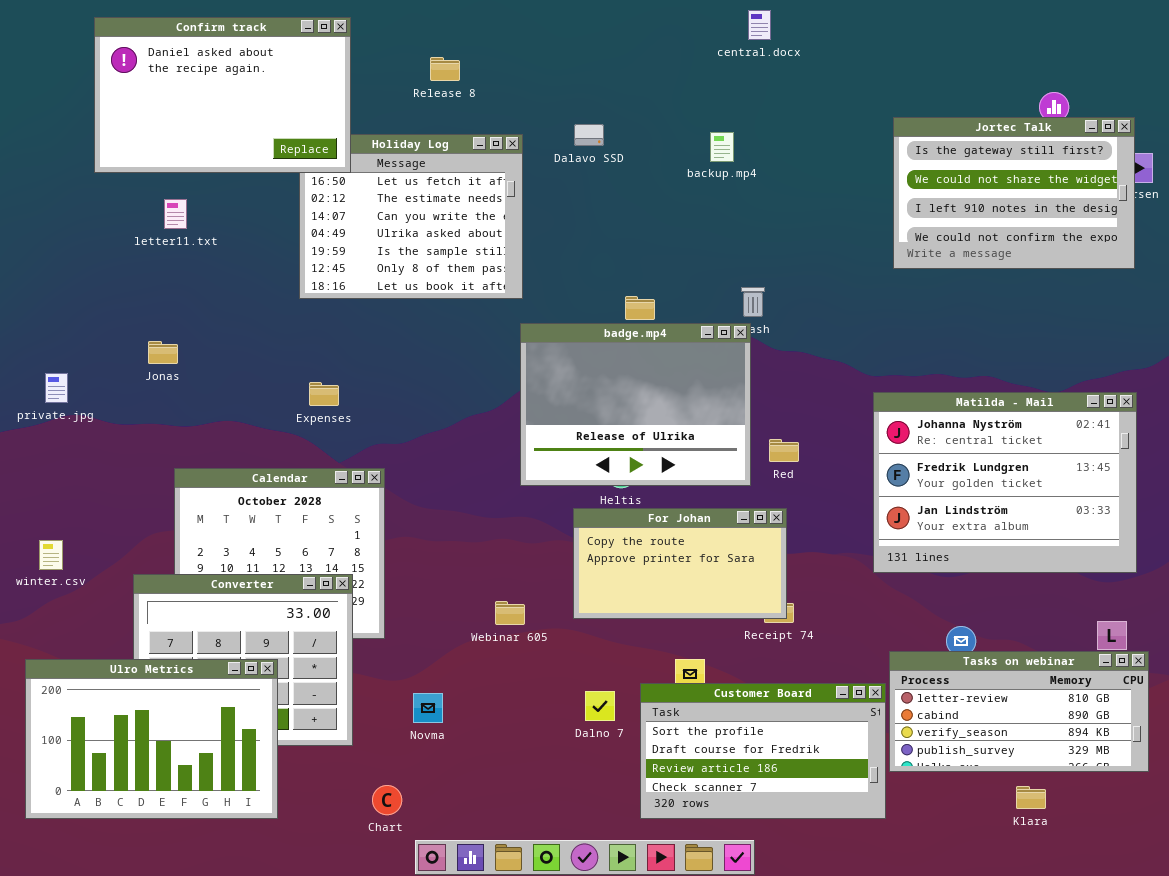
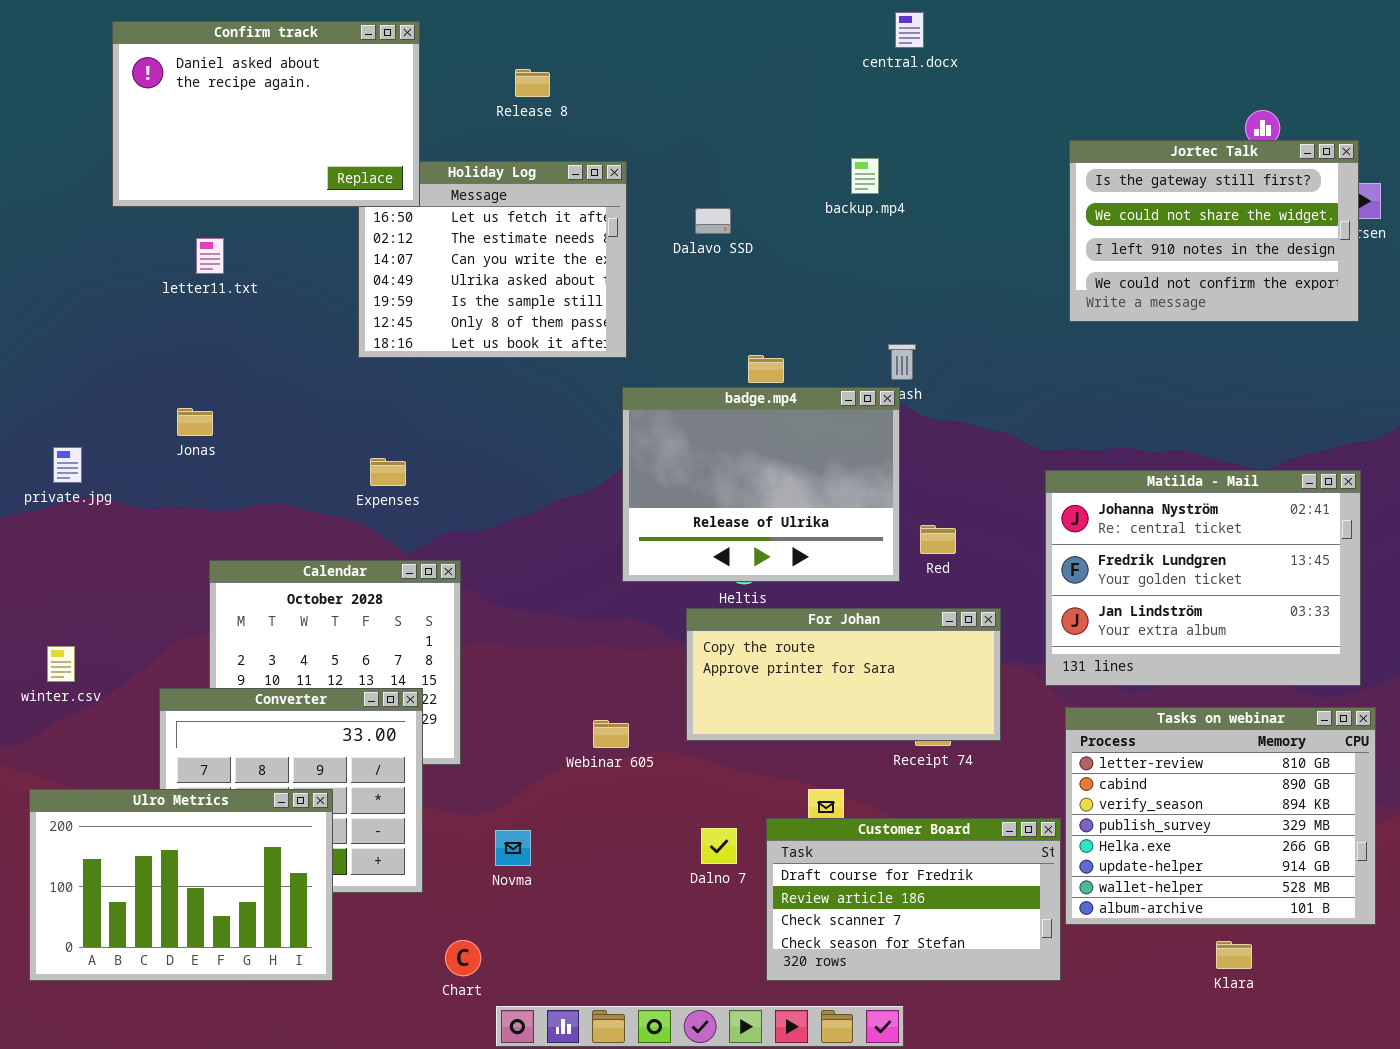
Dalavo SSD: [574,124,604,146] -> [695,208,731,234], moved
For Johan: [573,508,787,619] -> [686,608,1001,741], resized
Tasks on webinar: [889,651,1149,772] -> [1065,707,1376,925], resized
Customer Board: [640,683,886,819] -> [766,818,1061,981], scrolled down 1 row

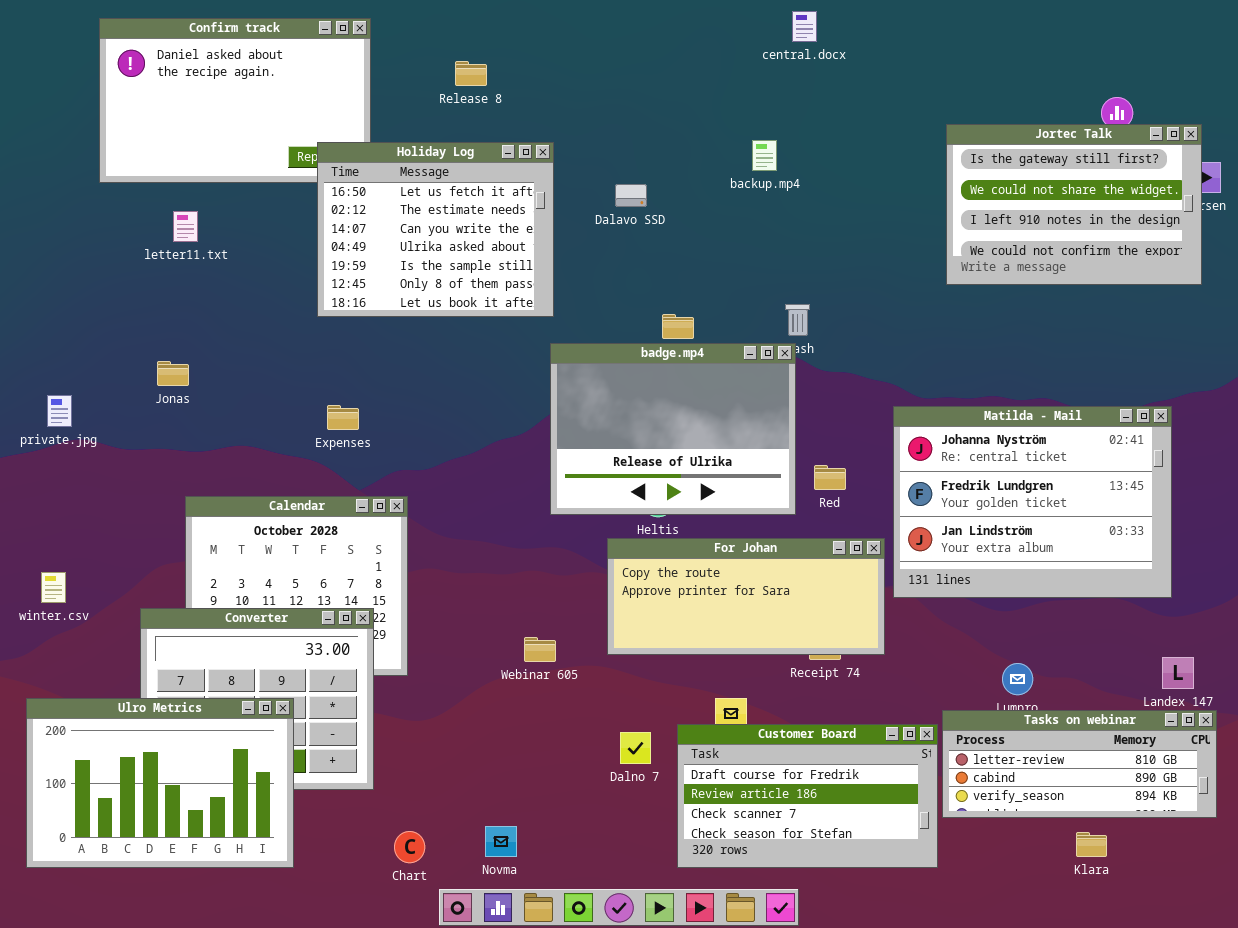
Holiday Log: [358,161,627,358] -> [317,142,554,317], raised
Matilda - Mail: [1045,470,1361,686] -> [893,406,1172,598], moved
Tasks on webinar: [1065,707,1376,925] -> [942,710,1217,818], resized
Novma: [495,830,531,866] -> [485,826,517,857], moved

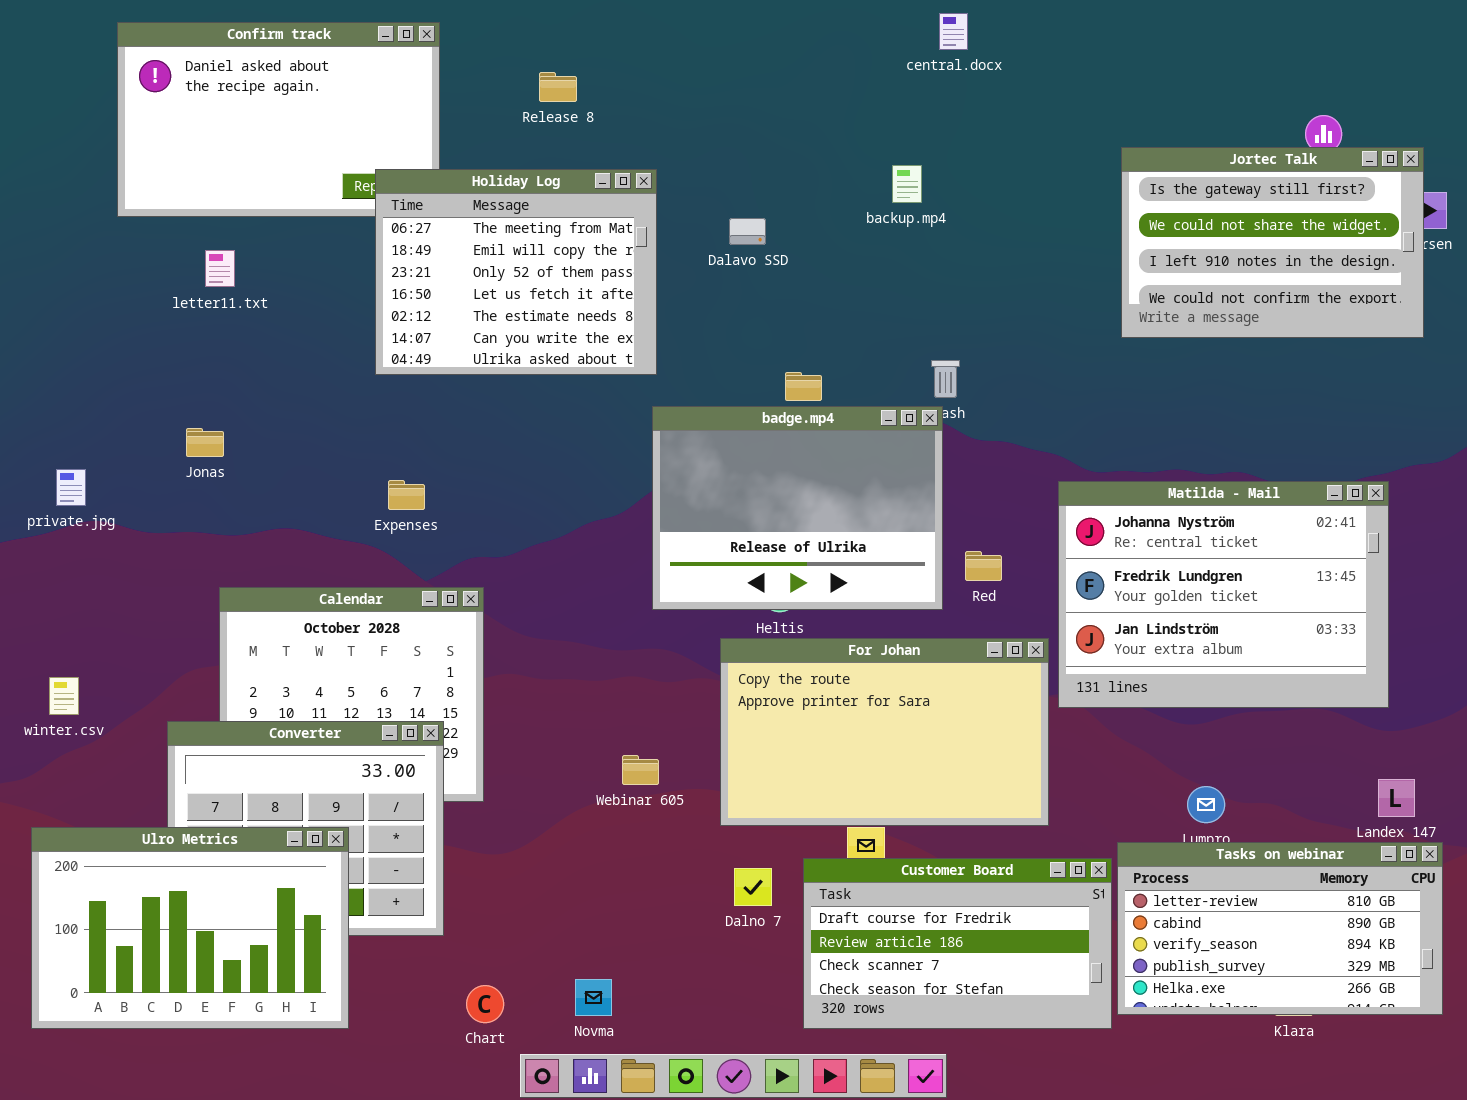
Holiday Log: [317,142,554,317] -> [375,169,657,375], scrolled up 3 rows
For Johan: [607,538,885,655] -> [720,638,1049,826], resized
Tasks on webinar: [942,710,1217,818] -> [1117,842,1443,1015], resized

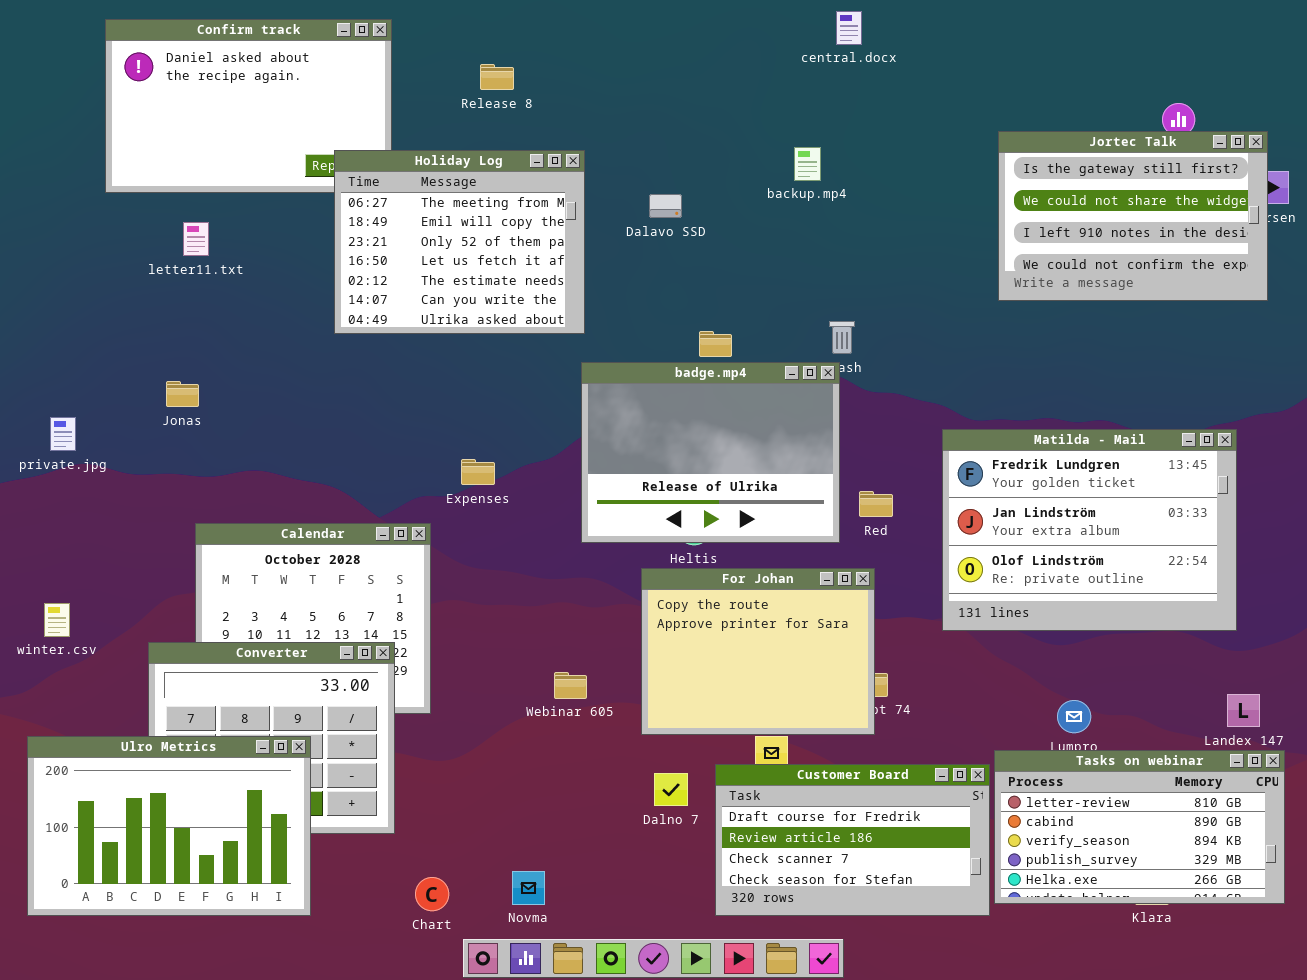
Expenses: [388,480,425,510] -> [461,459,495,485], moved
Matilda - Mail: [1058,481,1389,708] -> [942,429,1237,631], scrolled down 1 row
For Johan: [720,638,1049,826] -> [641,568,875,735], resized

